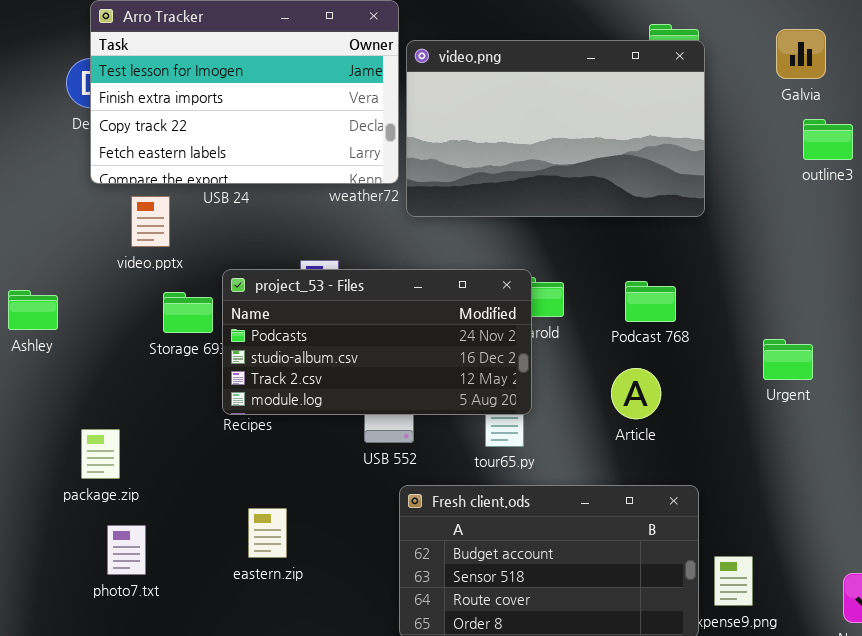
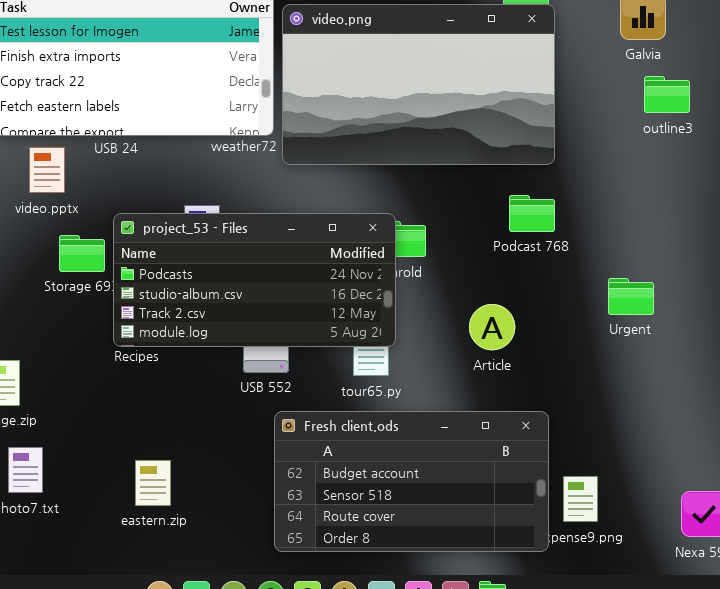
Podcast 768: [625,281,676,322] -> [509,195,555,232], moved
eastern.zip: [248,508,287,558] -> [135,460,171,506], moved

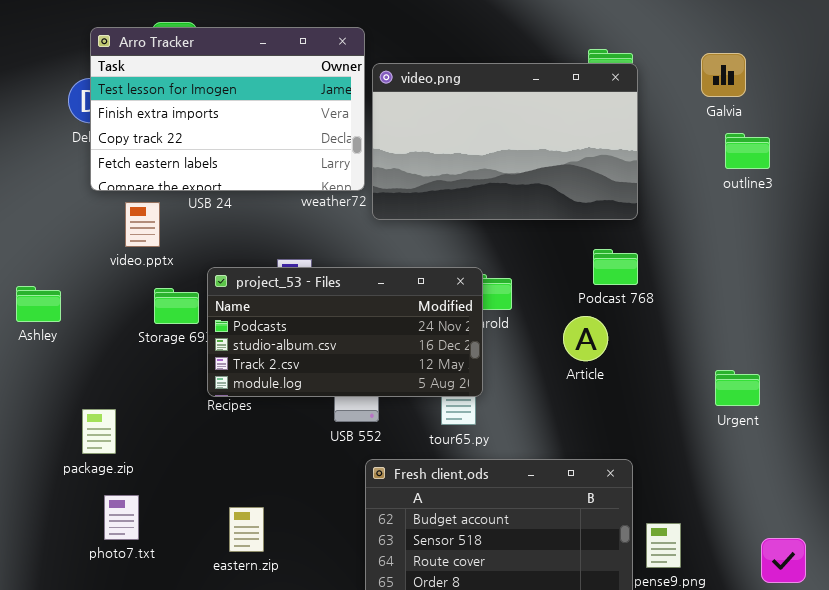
Urgent: [608,278,654,315] -> [715,370,760,406], moved
Article: [469,304,515,350] -> [563,316,608,361], moved

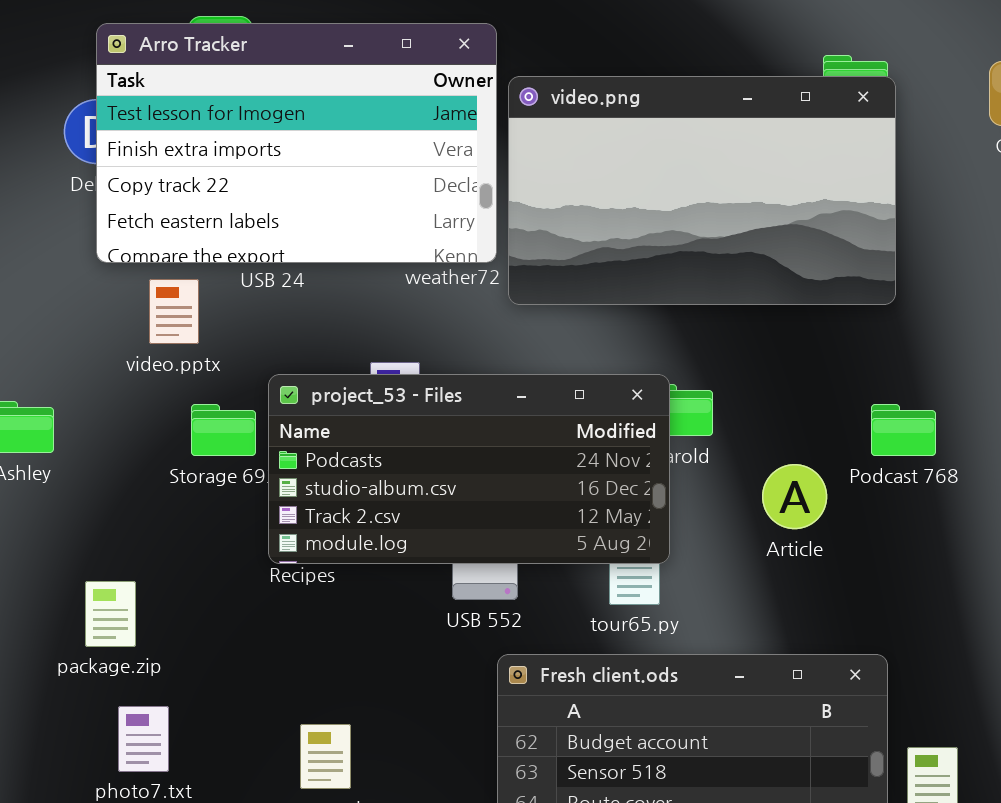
Podcast 768: [593,249,638,285] -> [871,404,936,456], moved
Article: [563,316,608,361] -> [762,464,827,529], moved

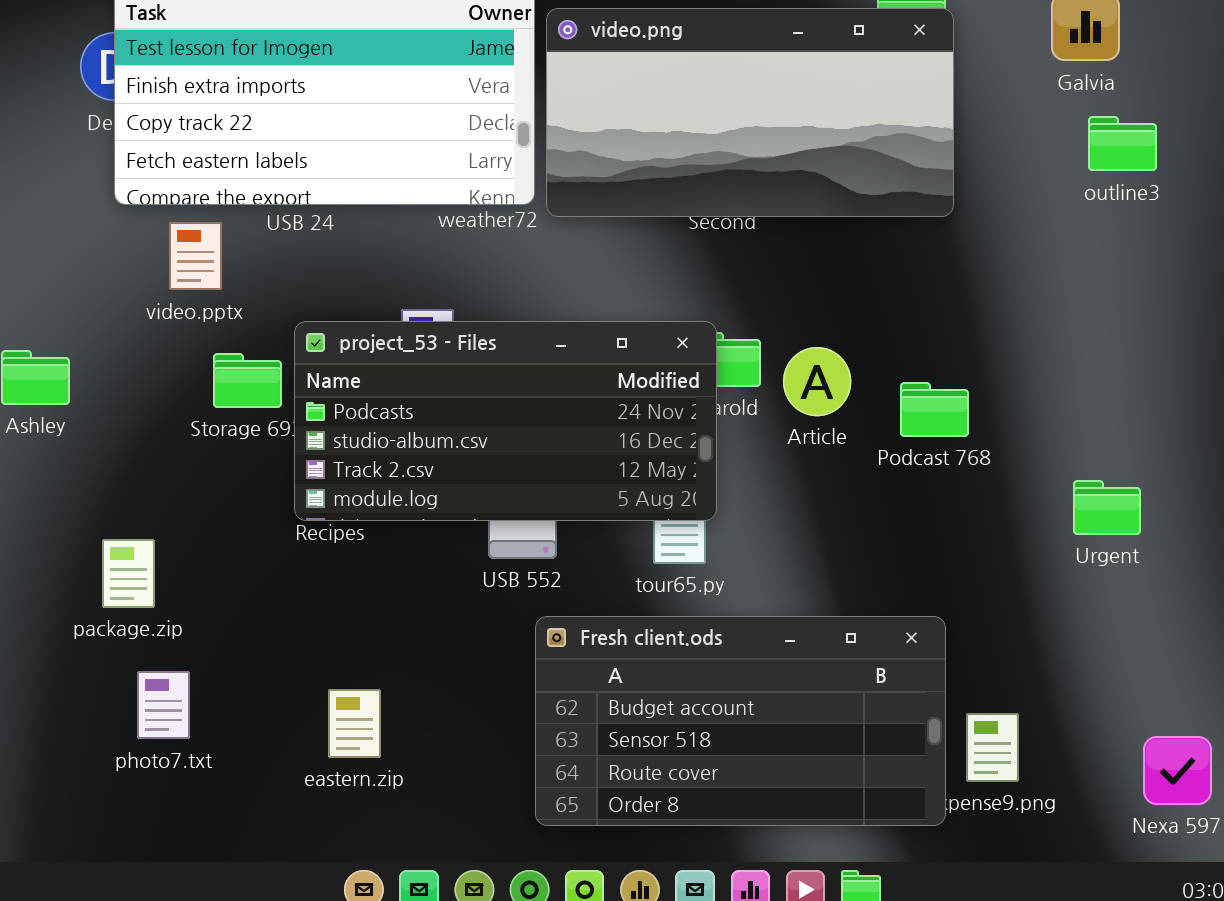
video.png: [508,76,896,305] -> [546,8,954,217], resized
Podcast 768: [871,404,936,456] -> [900,382,969,437], moved
Article: [762,464,827,529] -> [783,347,851,416], moved

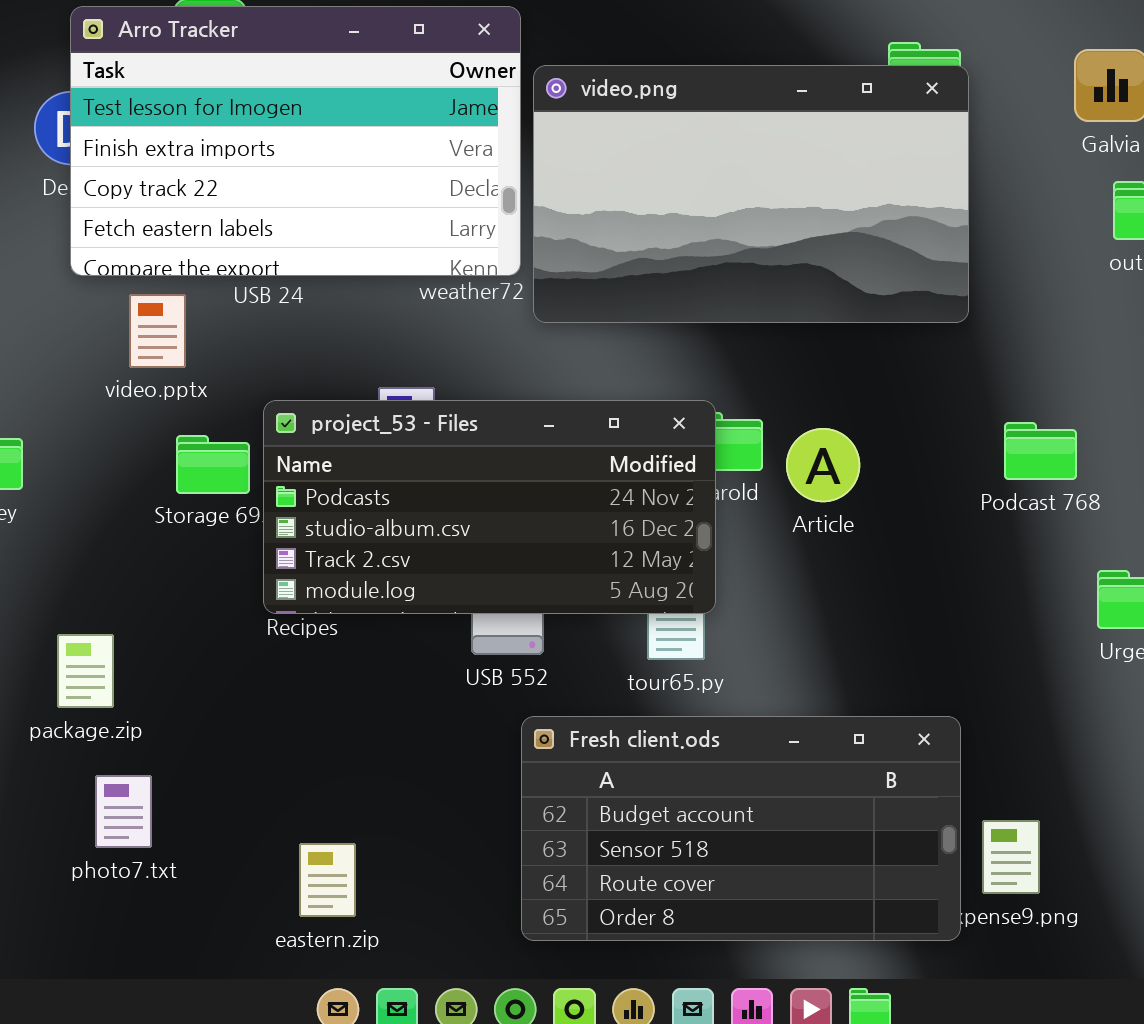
video.png: [546,8,954,217] -> [533,65,969,323], resized
Podcast 768: [900,382,969,437] -> [1004,422,1077,480], moved
eastern.zip: [328,689,381,758] -> [299,843,356,917], moved

